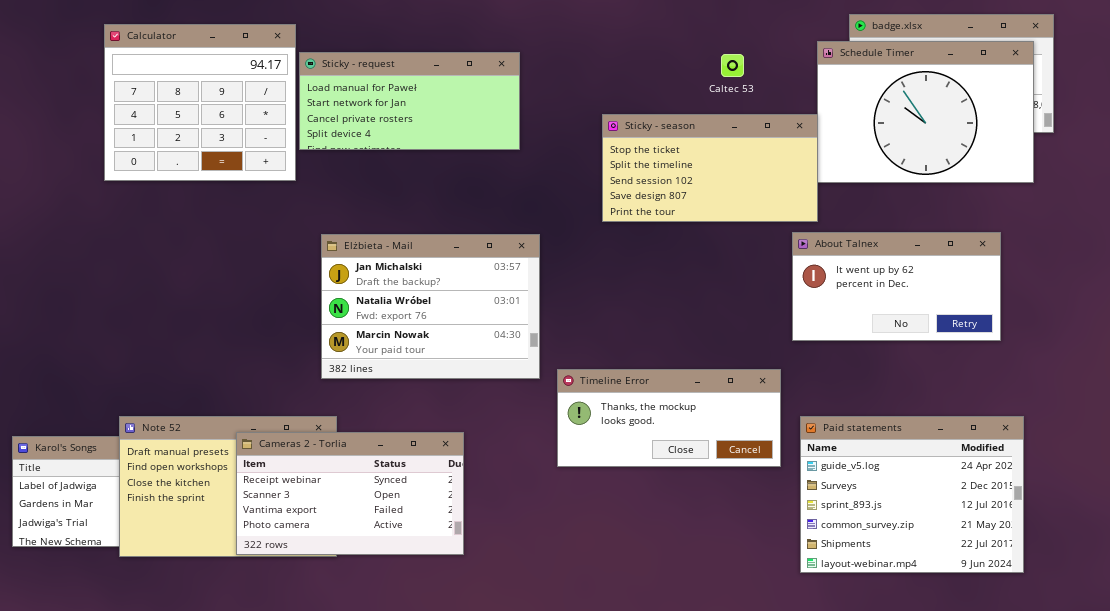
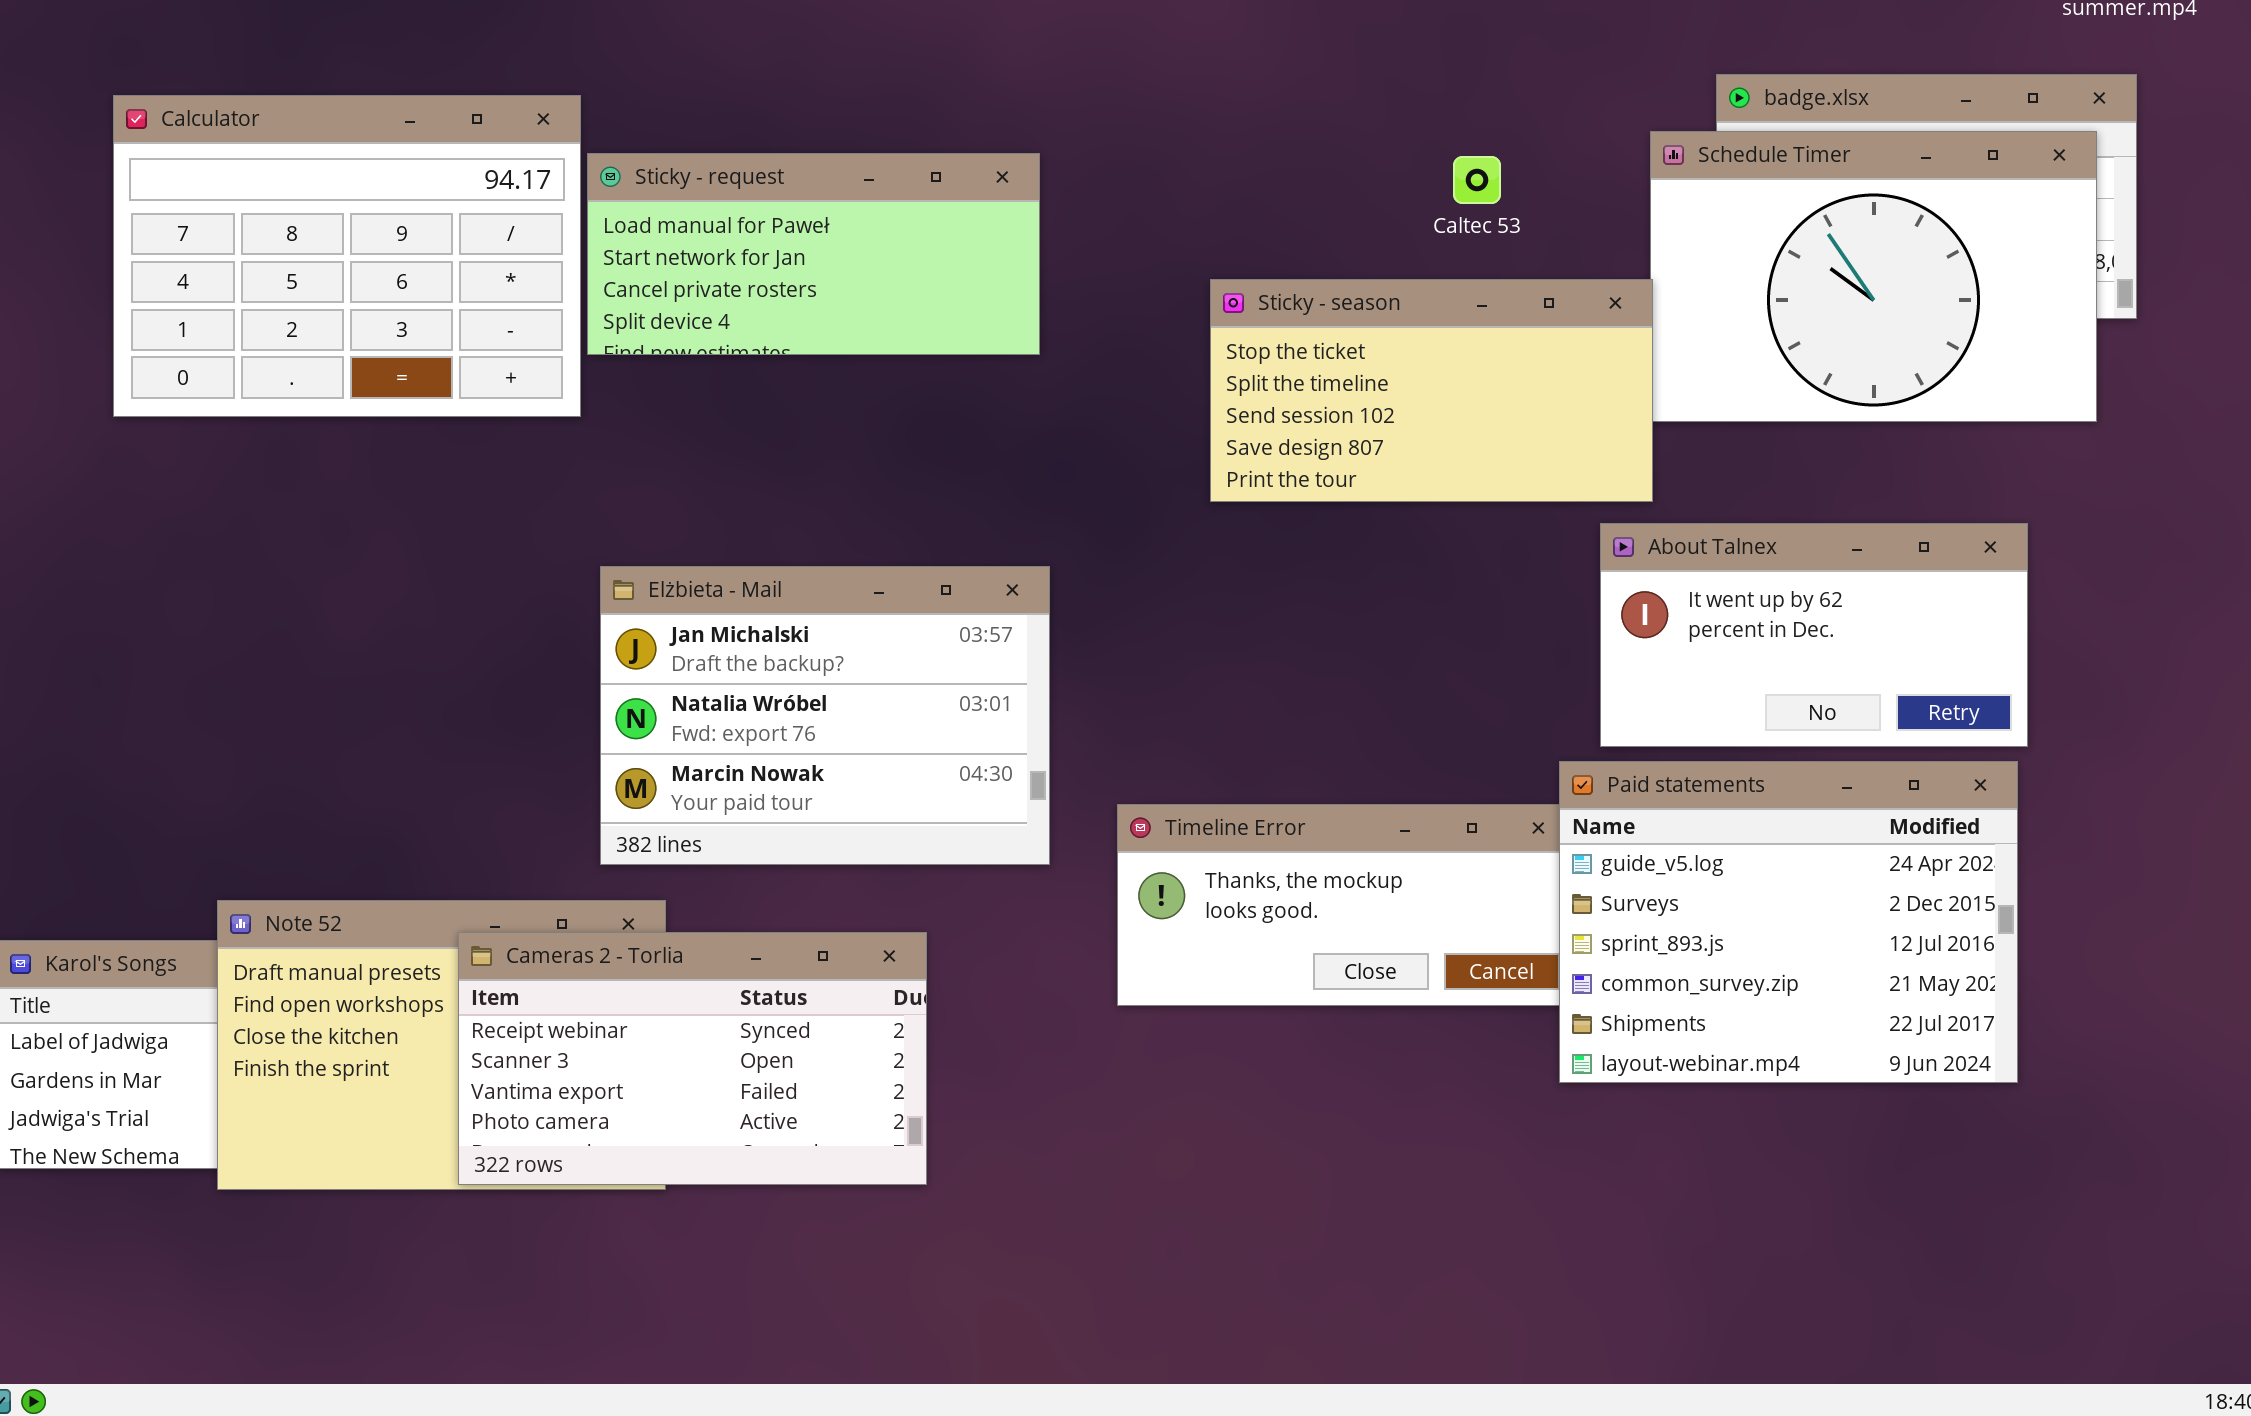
Calculator: [104,24,296,181] -> [113,95,581,417], resized
Elżbieta - Mail: [321,234,540,379] -> [600,566,1050,865], moved
Paid statements: [800,416,1024,573] -> [1559,761,2018,1083], moved

